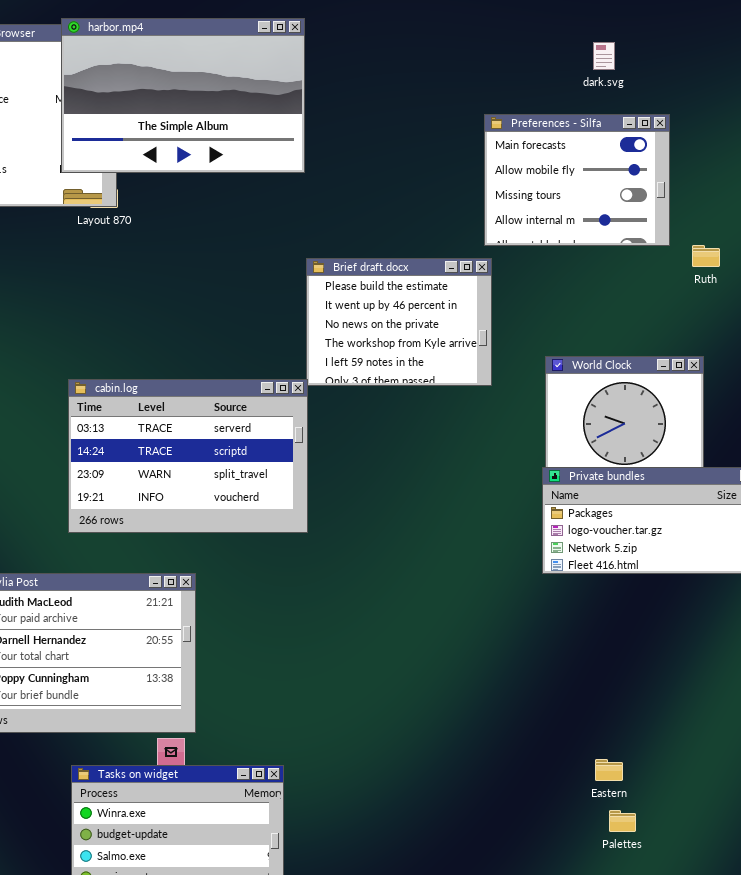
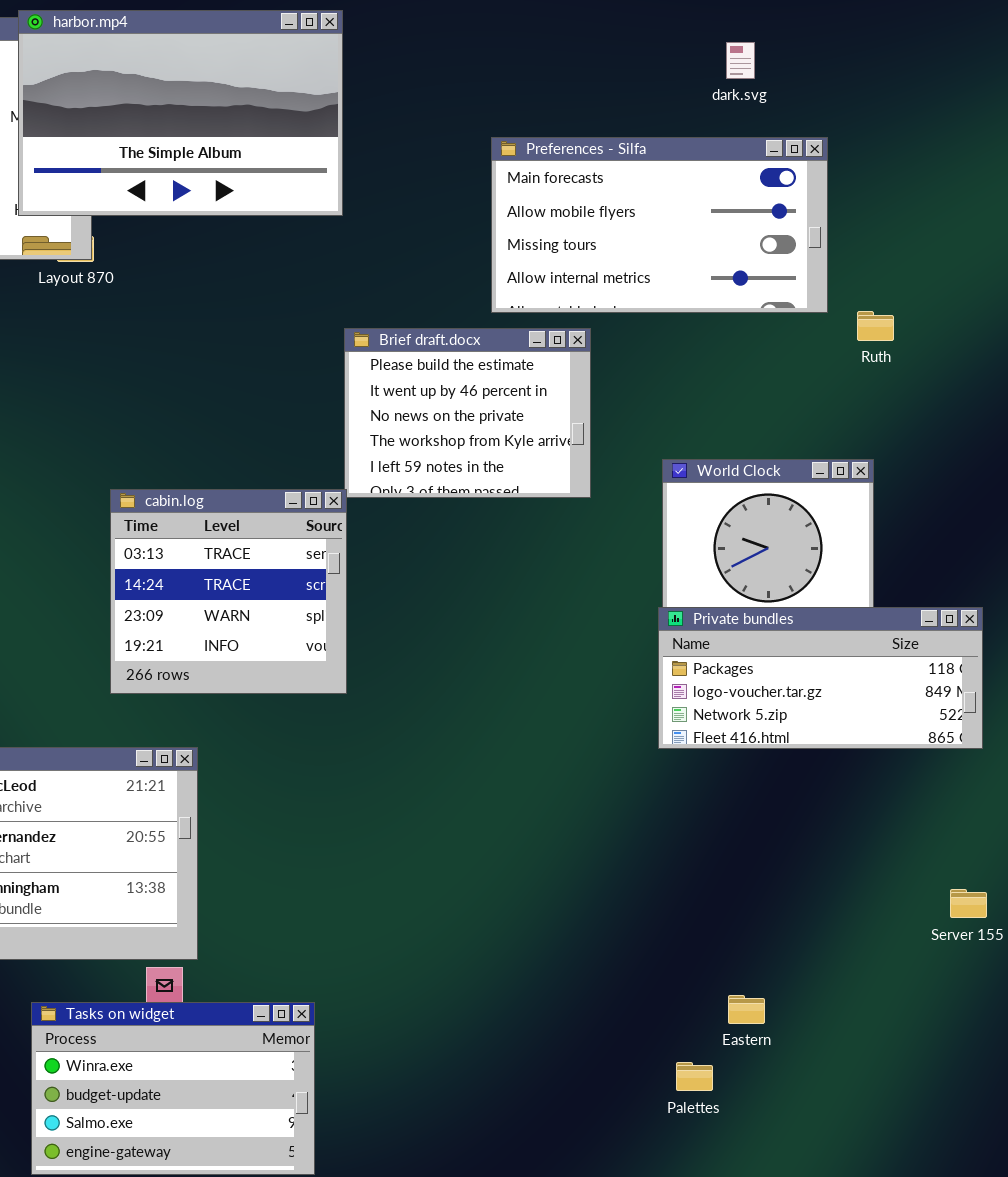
Preferences - Silfa: [484,114,670,246] -> [491,137,828,313], resized
cabin.log: [68,379,308,533] -> [110,489,347,694], resized
Palettes: [609,810,636,832] -> [676,1062,713,1091], moved

